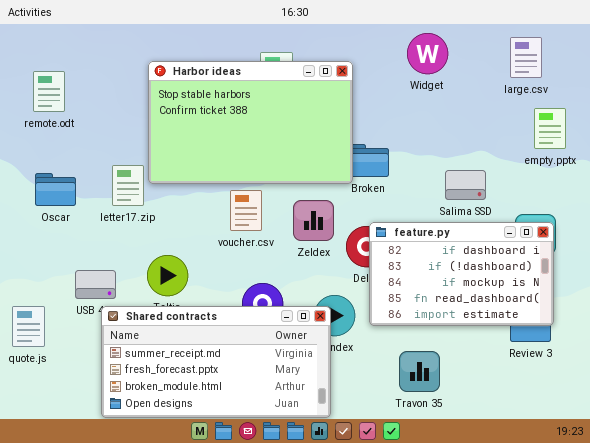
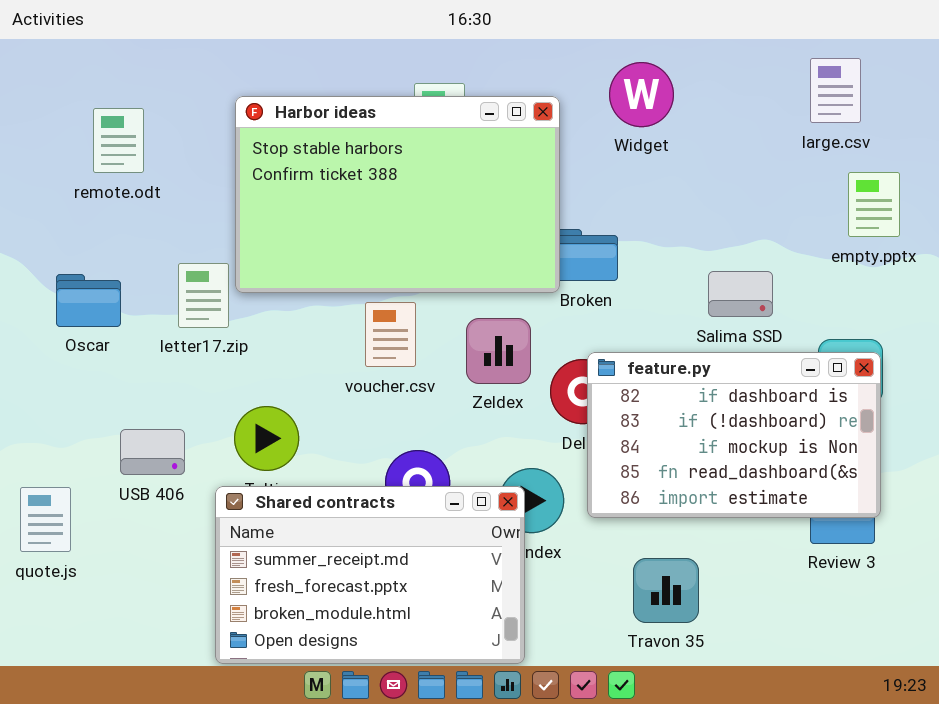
Widget: [407,33,448,74] -> [609,62,674,127], moved
remote.odt: [33,71,65,112] -> [93,108,144,173], moved
Shared contracts: [101,306,331,418] -> [215,486,525,664], resized

